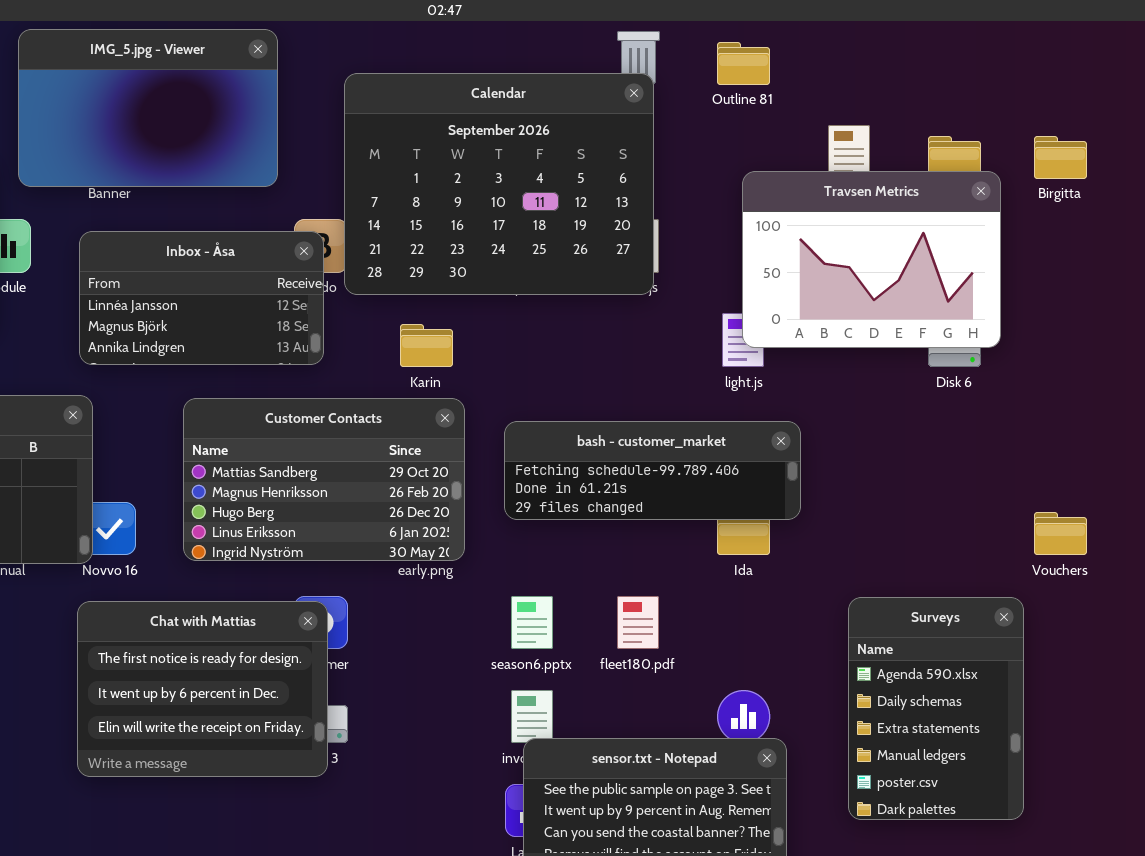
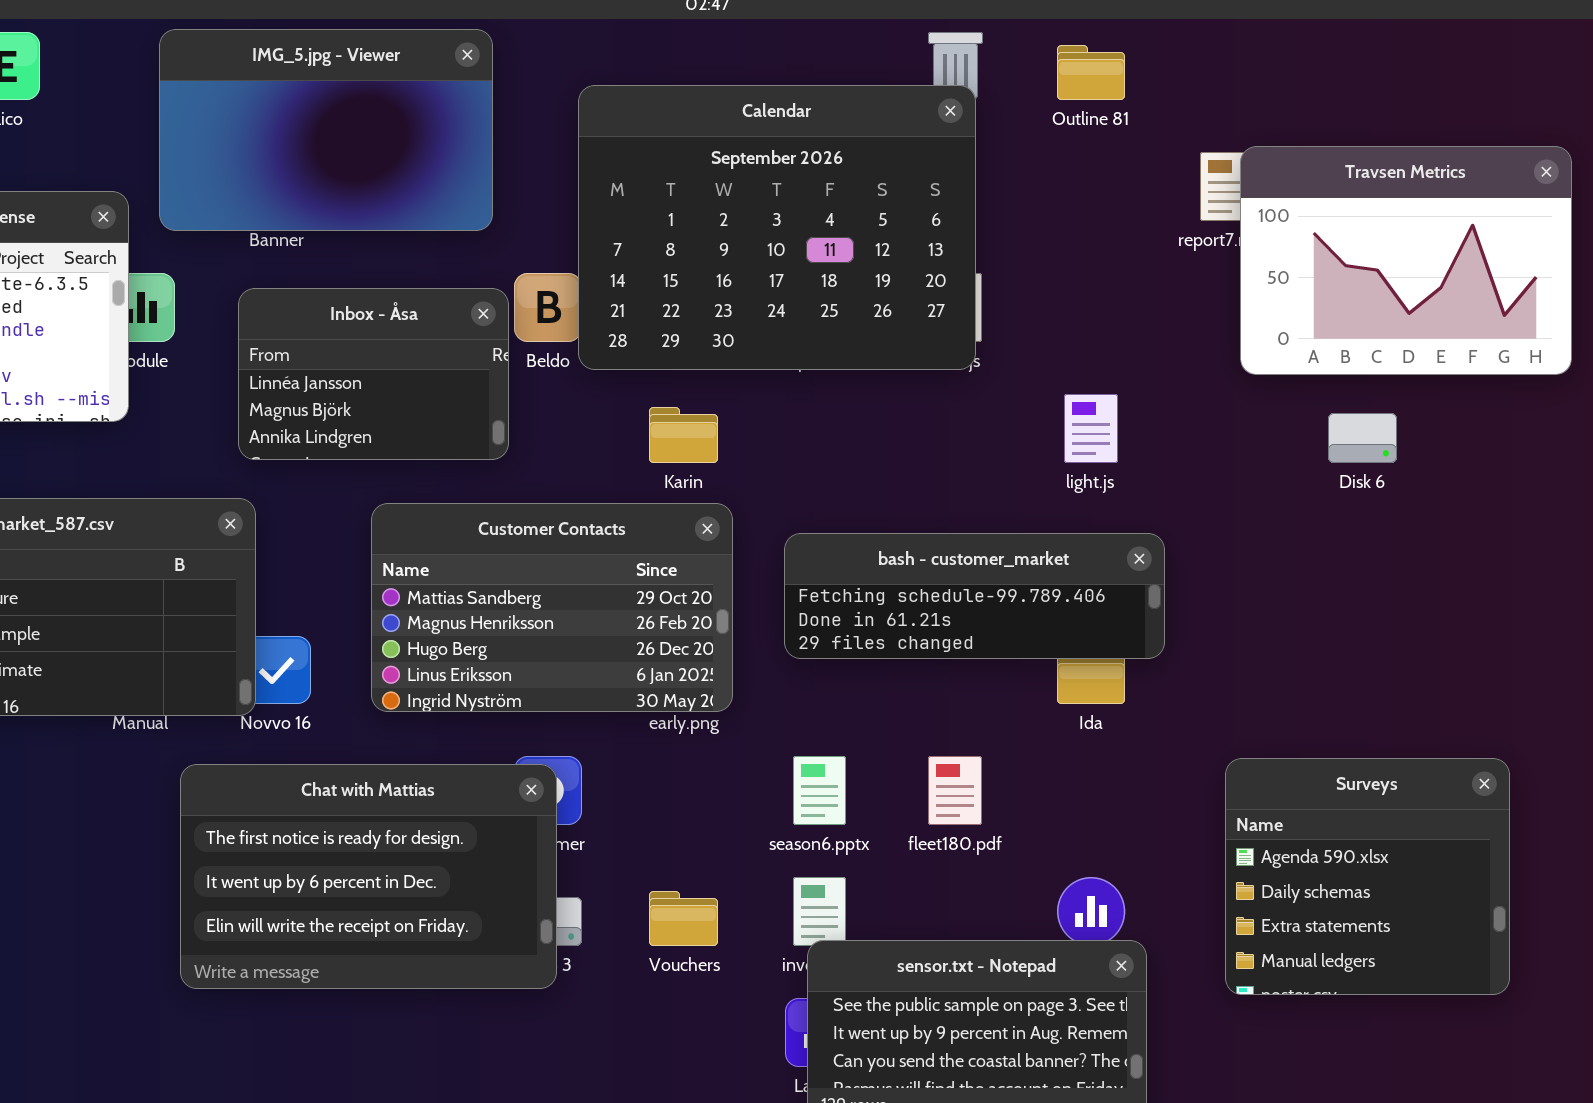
Travsen Metrics: [742,171,1001,348] -> [1240,146,1572,375], moved
Inbox - Åsa: [79,231,324,365] -> [238,288,509,460], resized
Vouchers: [1034,512,1087,555] -> [649,891,718,946], moved
Surveys: [848,597,1024,820] -> [1225,758,1510,995], resized
Chat with Mattias: [77,601,328,777] -> [180,764,557,989], resized

